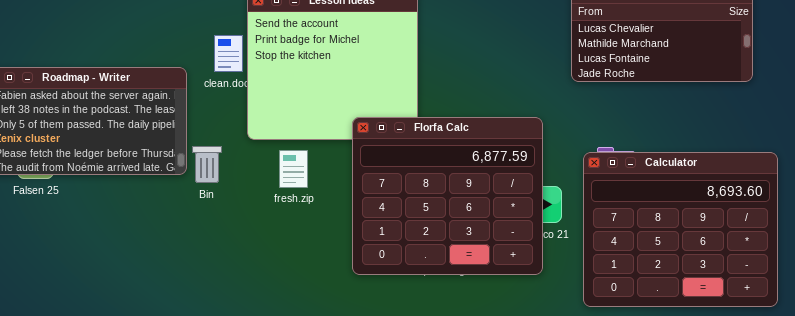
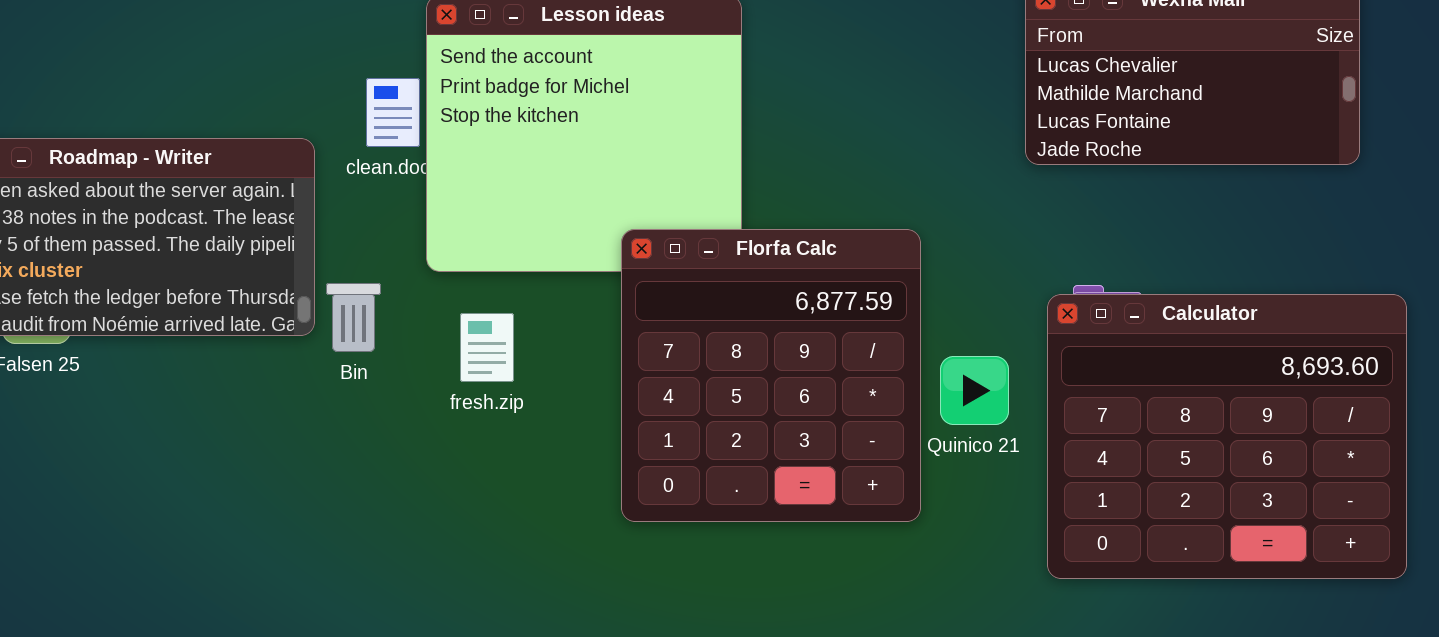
Florfa Calc: [352,117,543,275] -> [621,229,921,522], resized
fresh.zip: [279,150,308,188] -> [460,313,514,382], moved

